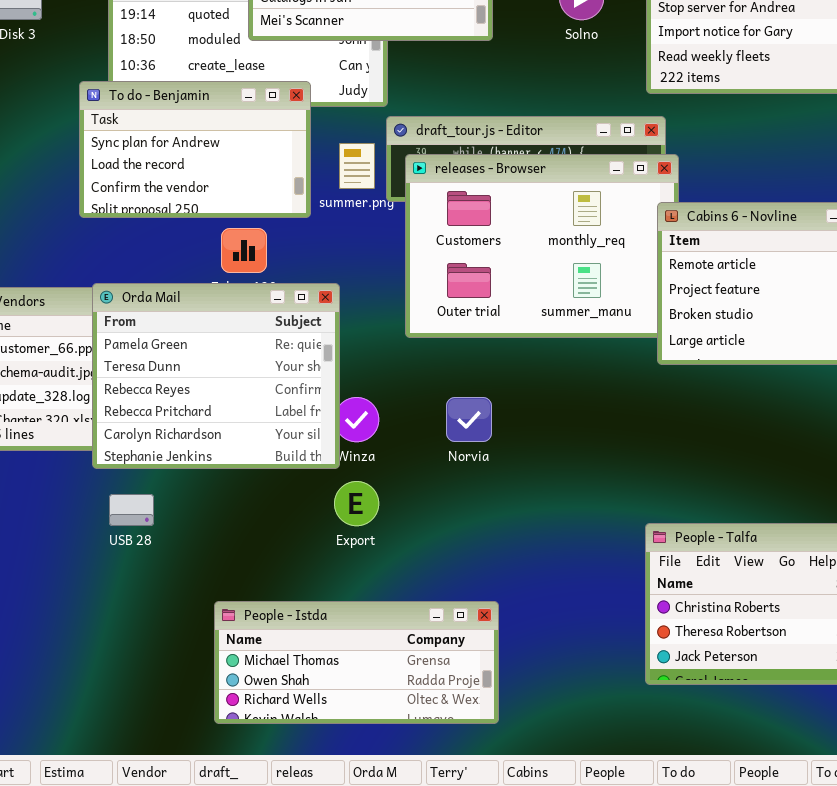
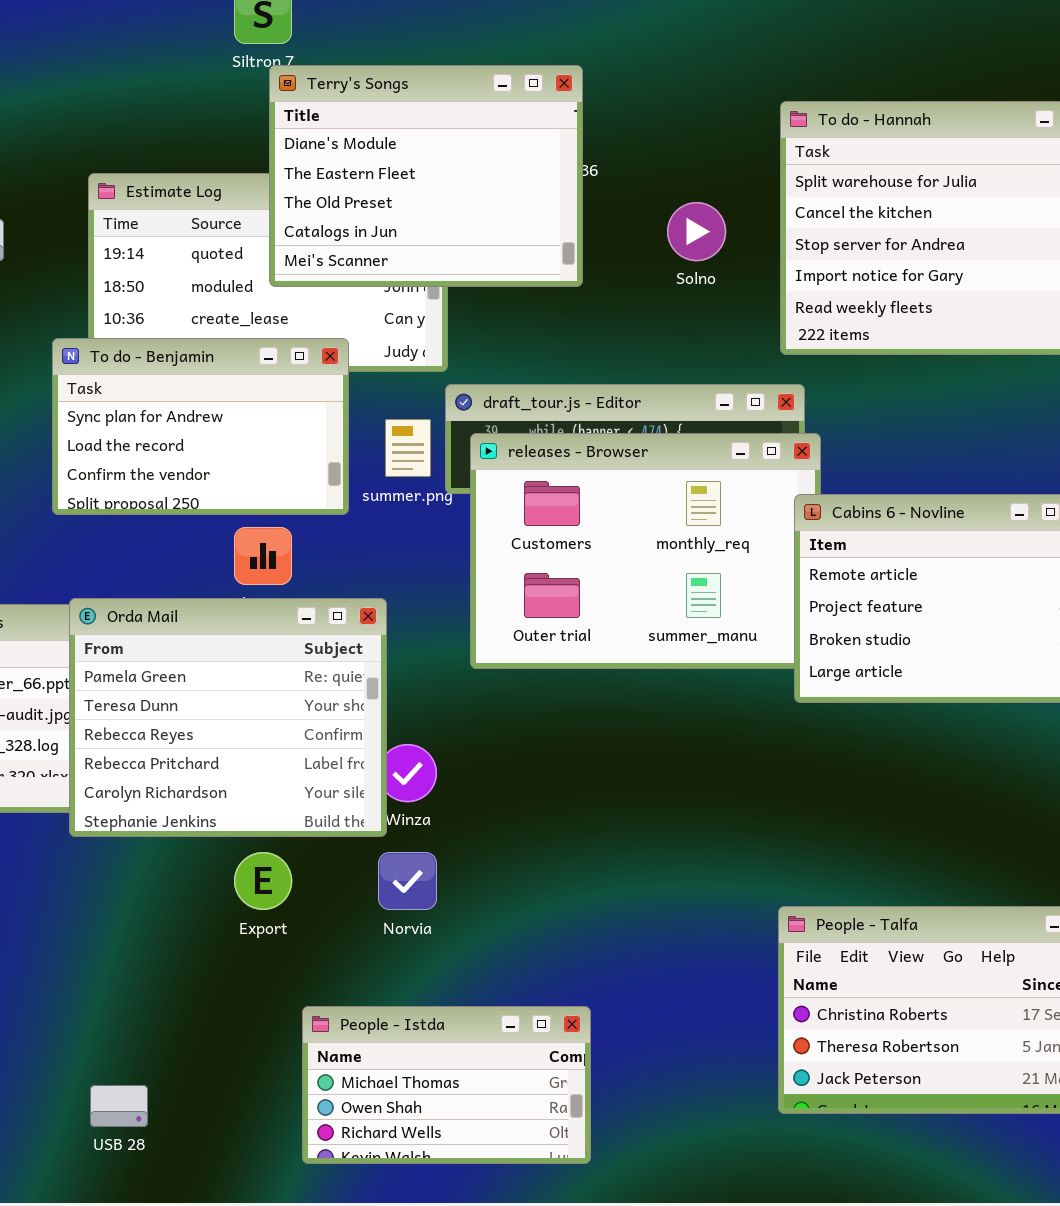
Norvia: [446,397,492,442] -> [378,852,437,910], moved
Export: [334,481,379,526] -> [234,852,292,910], moved
USB 28: [109,494,154,526] -> [90,1085,148,1127], moved
People - Istda: [214,601,499,724] -> [302,1006,591,1164], resized

